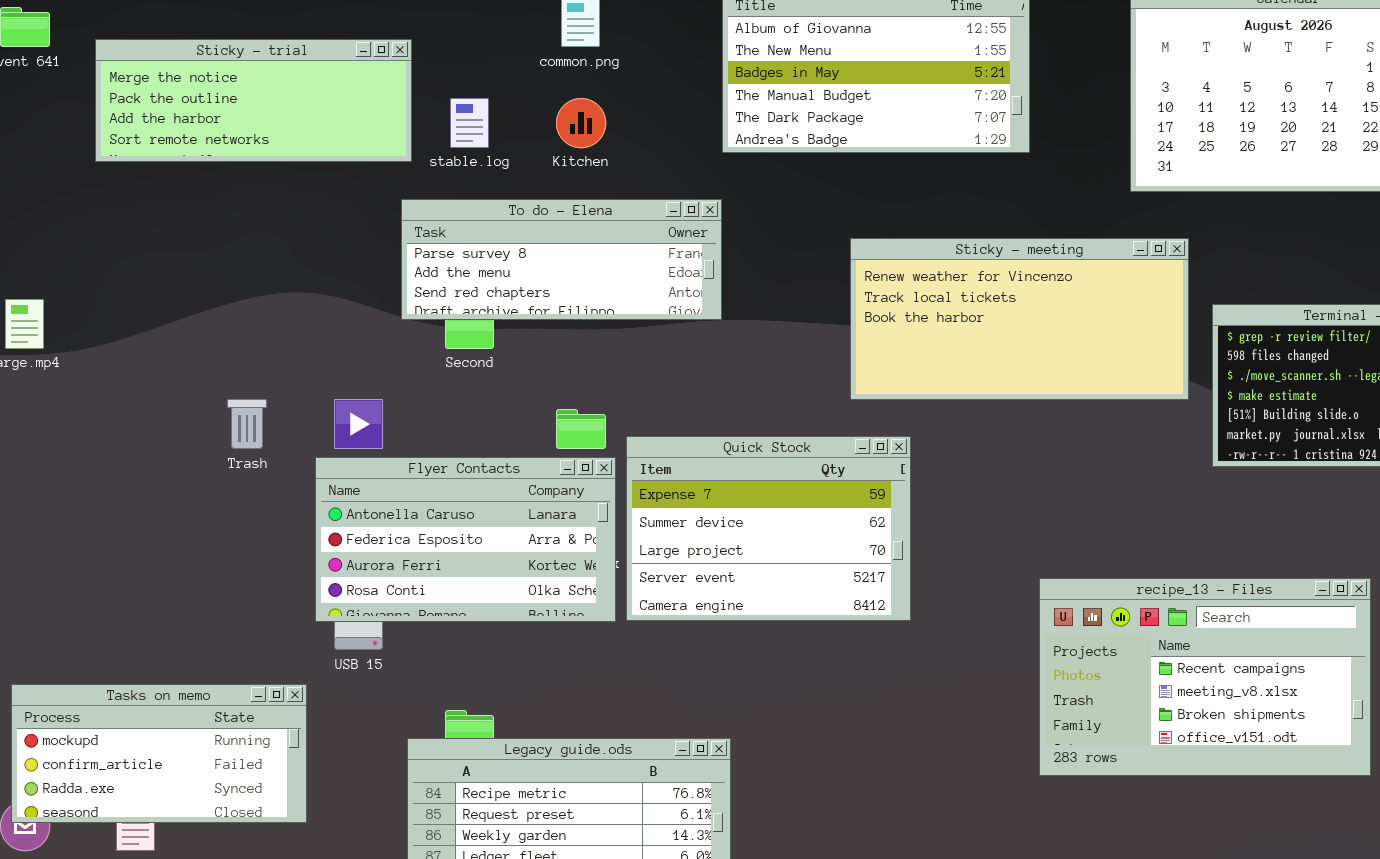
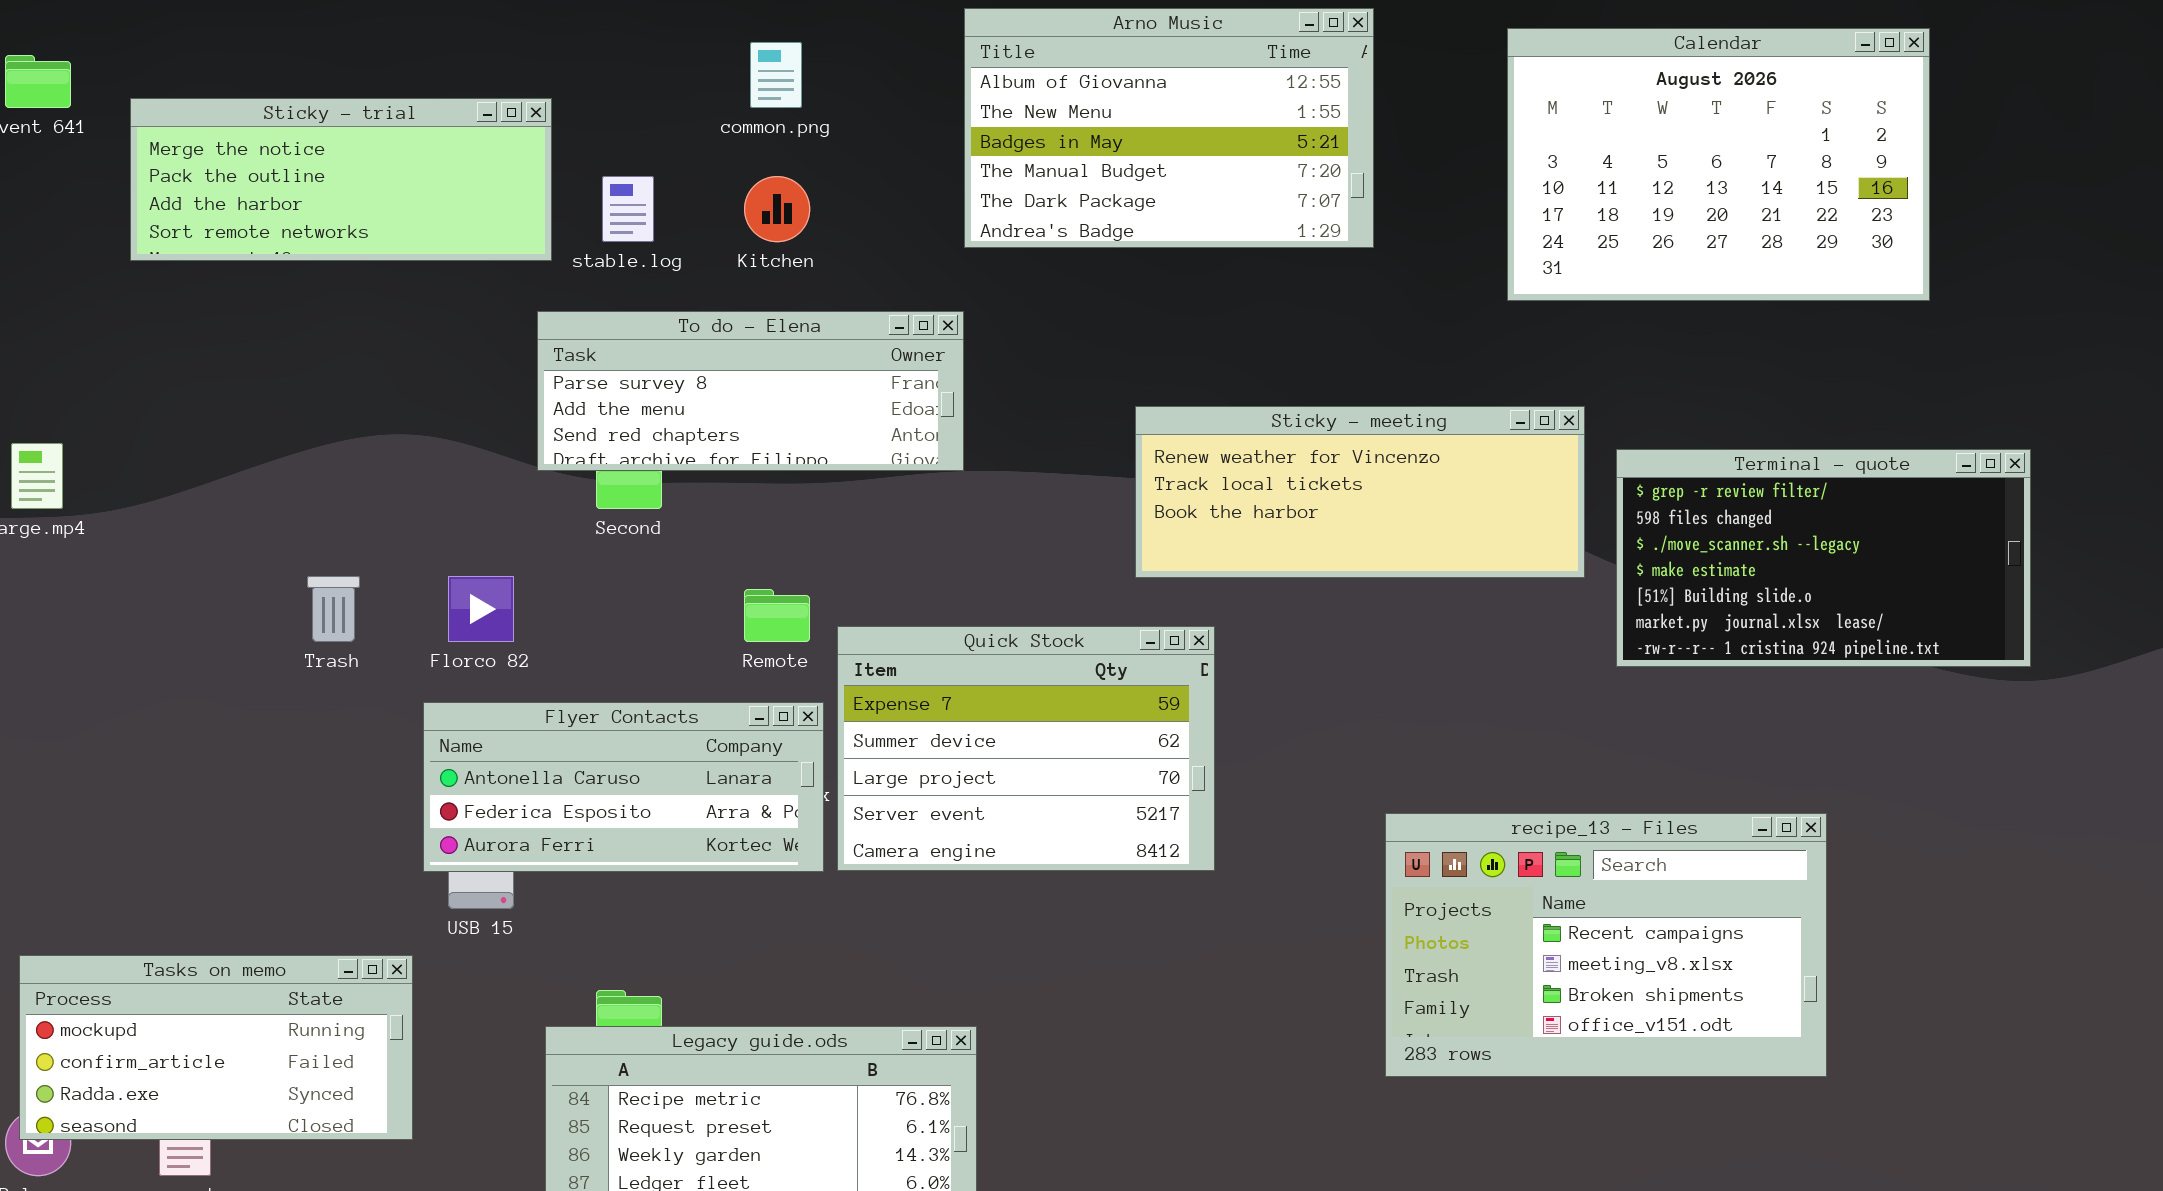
Sticky - meeting: [850,238,1189,400] -> [1135,406,1585,578], resized
Flyer Contacts: [315,457,616,622] -> [423,702,824,872], resized

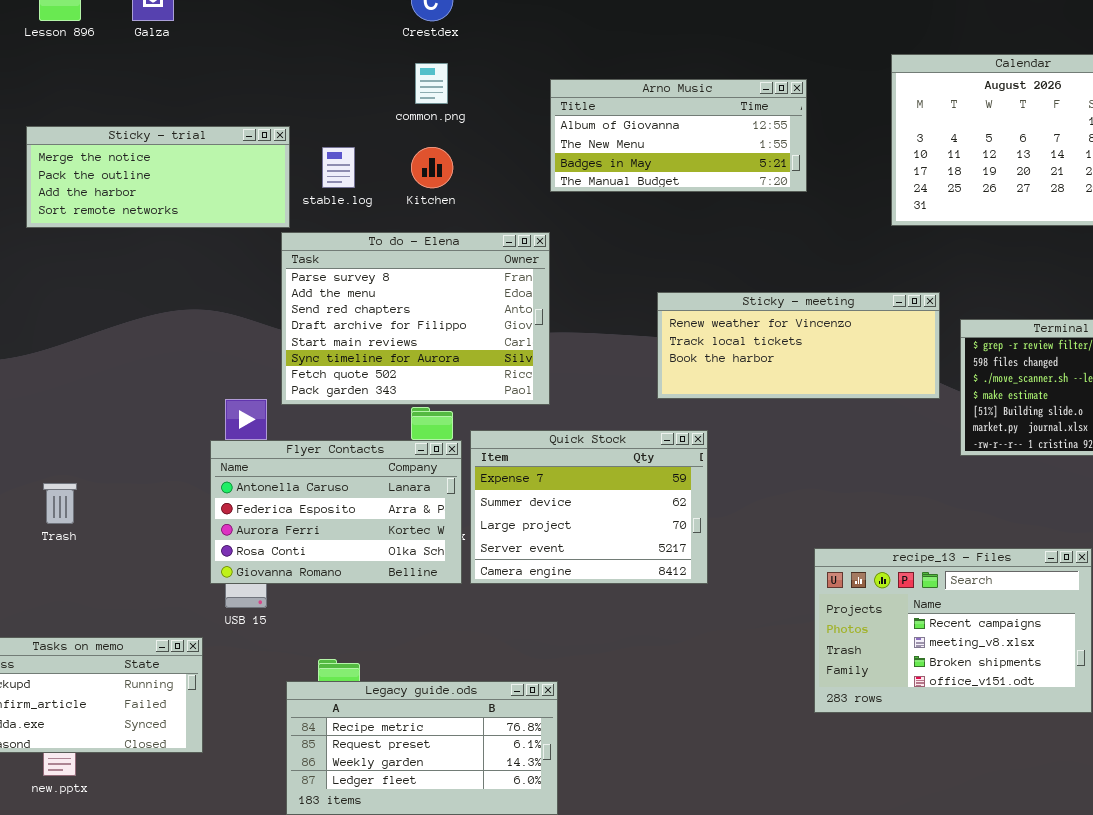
Arno Music: [964,8,1374,248] -> [550,79,807,192], resized
Sticky - trial: [130,98,552,261] -> [26,126,290,228], moved
To do - Elena: [537,311,964,471] -> [281,232,550,405], resized
Trash: [307,576,360,642] -> [43,483,77,524], moved
Flyer Contacts: [423,702,824,872] -> [210,440,462,584], resized

